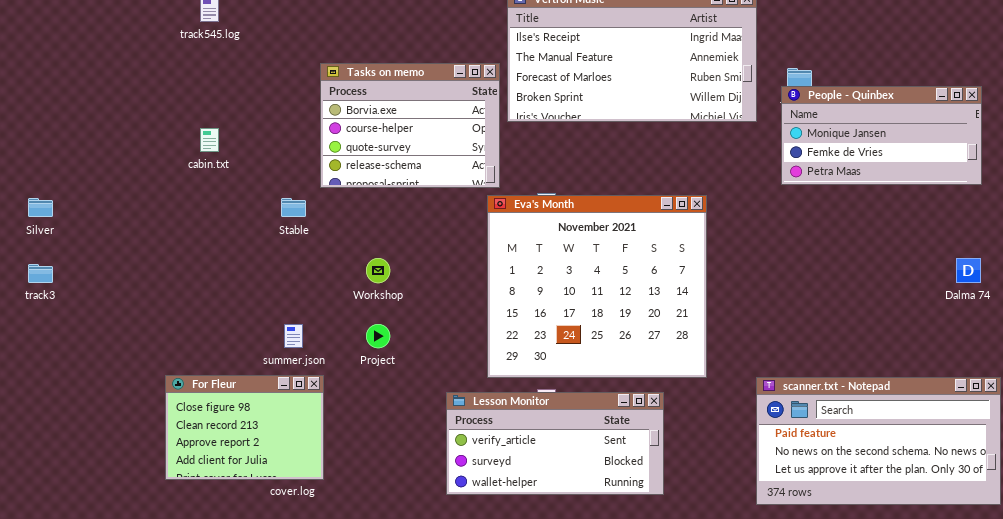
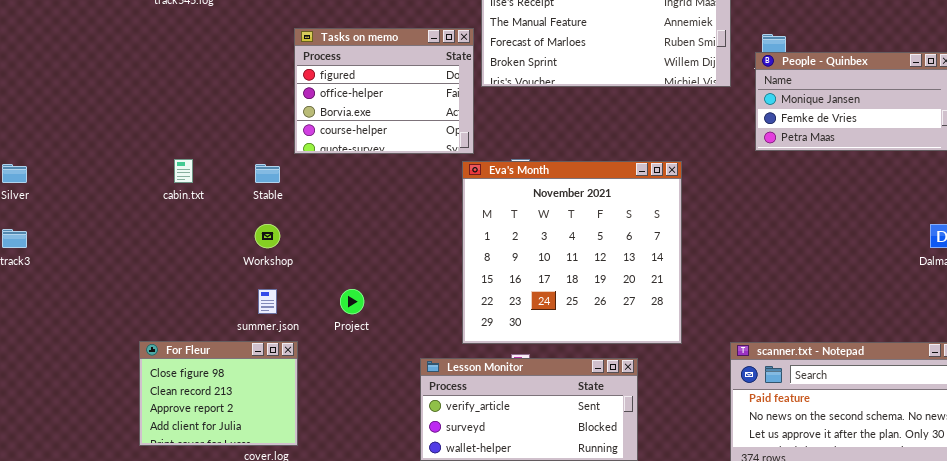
Tasks on memo: [320,63,500,188] -> [294,28,474,154], scrolled up 2 rows
cabin.txt: [200,128,219,152] -> [174,159,193,183], moved
Workshop: [366,258,390,283] -> [255,224,280,248], moved

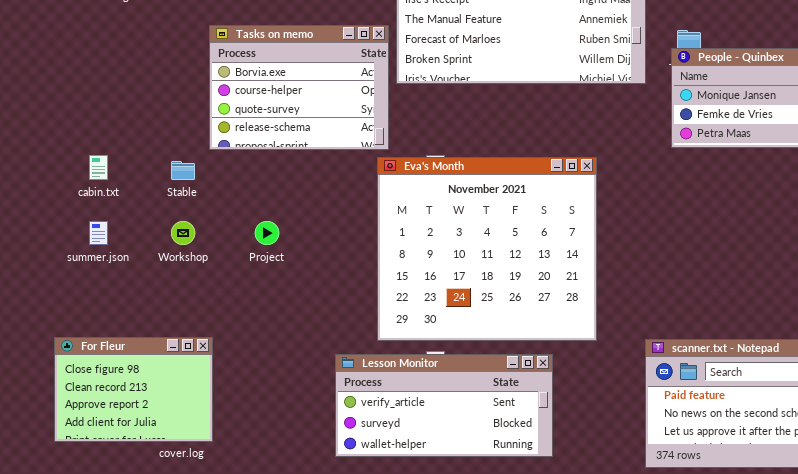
Tasks on memo: [294,28,474,154] -> [209,25,389,150], scrolled down 2 rows
summer.json: [258,289,277,314] -> [89,221,108,245], moved
Project: [340,289,364,314] -> [255,221,279,245], moved

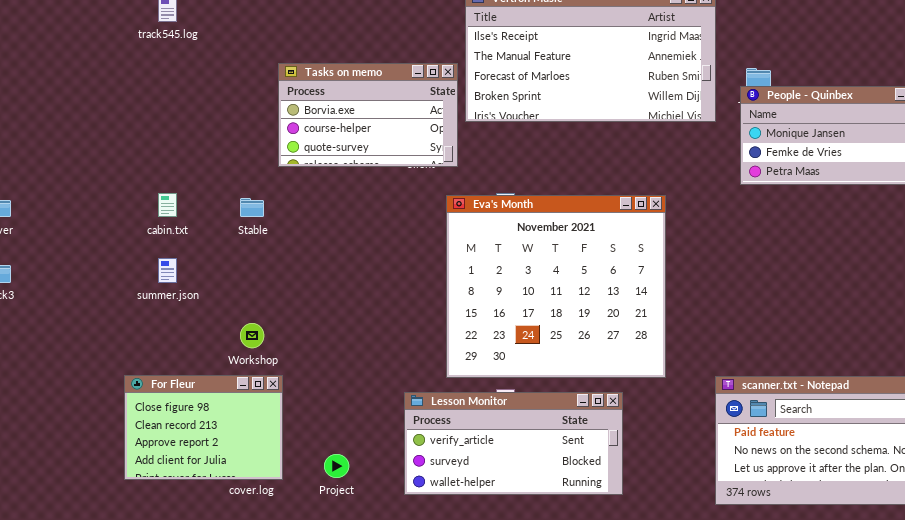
Tasks on memo: [209,25,389,150] -> [278,63,458,167], resized
Workshop: [171,221,195,245] -> [240,323,264,348], moved
Project: [255,221,279,245] -> [324,454,349,478], moved

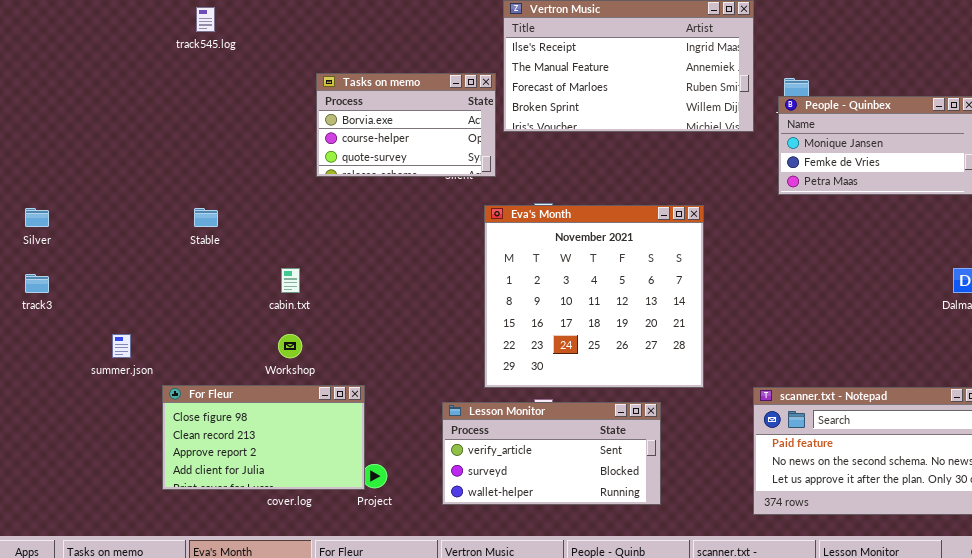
cabin.txt: [158,193,177,217] -> [281,268,300,293], moved
Stable: [240,198,264,217] -> [194,208,218,227], moved
summer.json: [158,258,177,283] -> [112,334,131,358], moved
For Fleur: [124,375,283,480] -> [162,385,365,490], resized

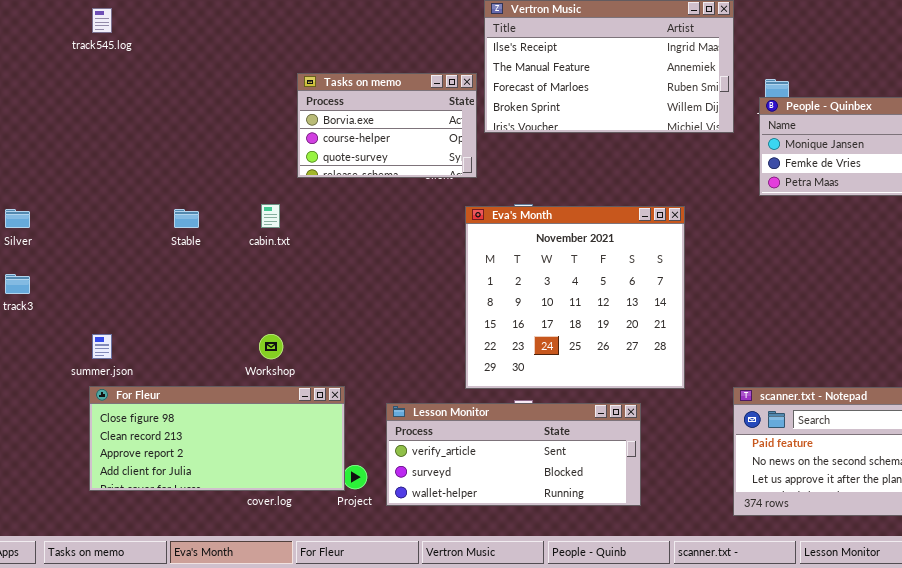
track545.log: [196,7,215,32] -> [92,8,112,33], moved
cabin.txt: [281,268,300,293] -> [261,204,280,228], moved
For Fleur: [162,385,365,490] -> [89,386,345,491], resized
Lesson Monitor: [442,402,661,505] -> [386,403,641,506], resized

